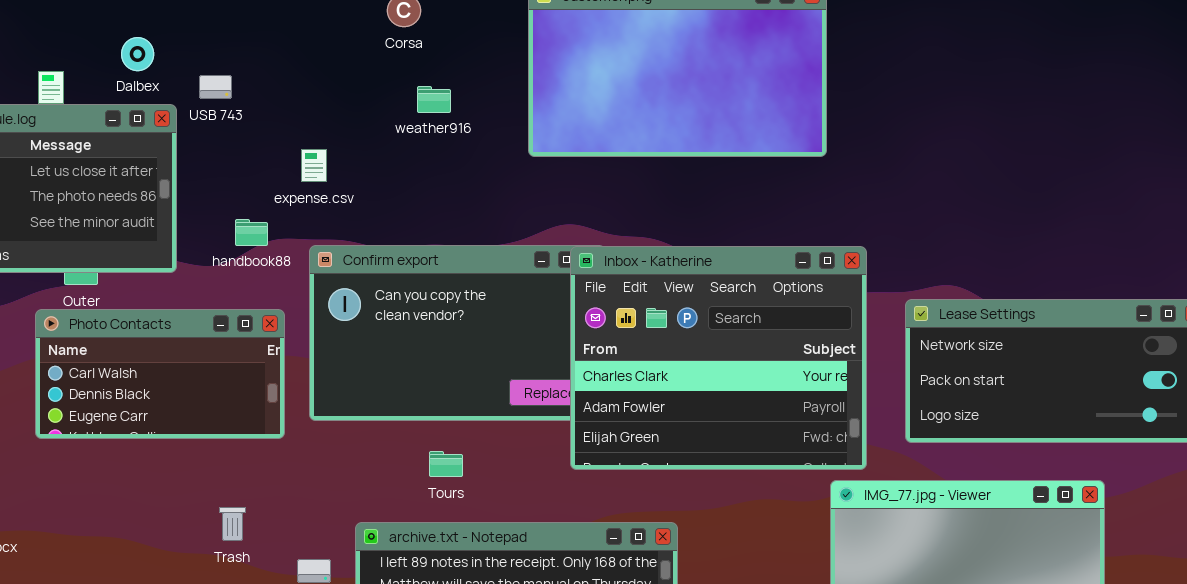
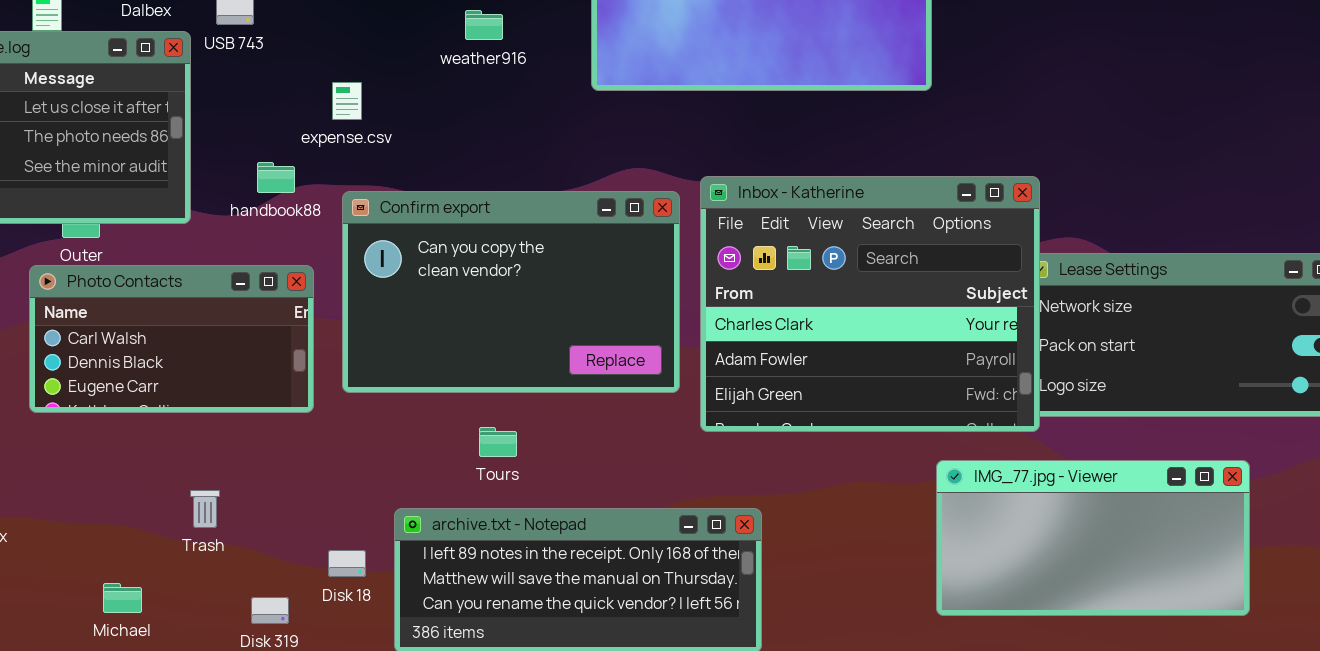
Inbox - Katherine: [570,246,867,470] -> [700,176,1040,432], moved
Trash: [219,507,246,541] -> [190,490,220,528], moved

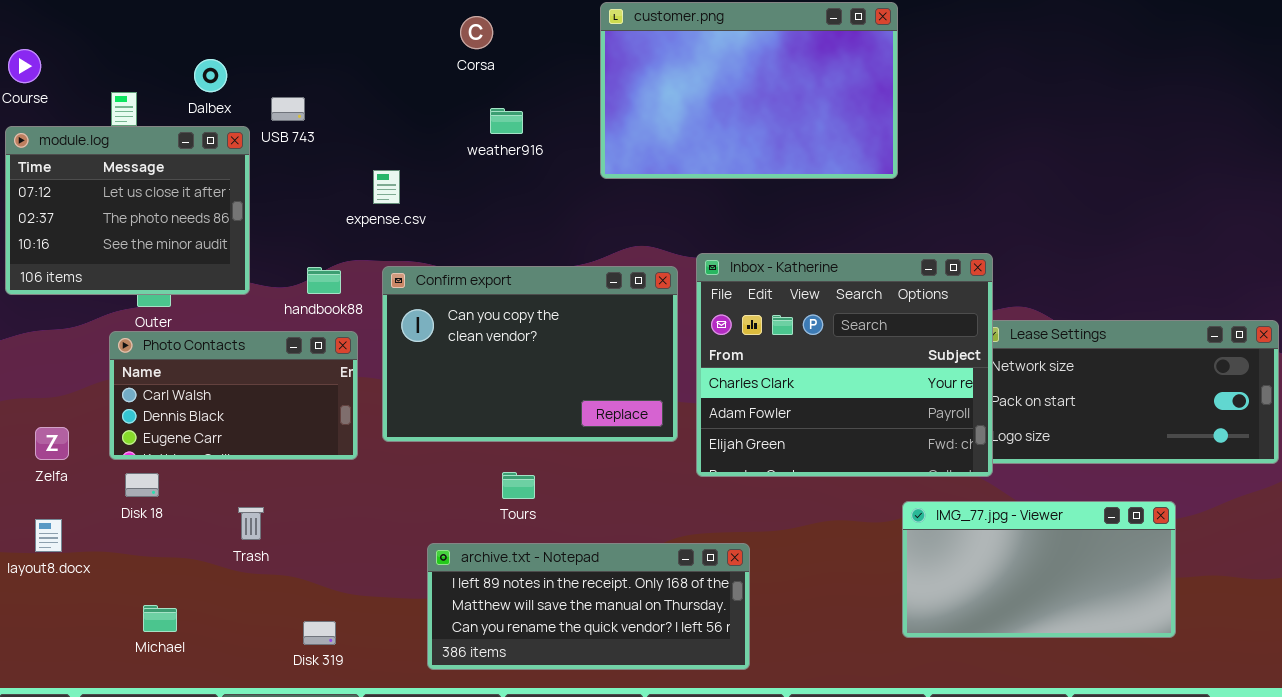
handbook88: [257,162,295,193] -> [307,267,341,294], moved
Trash: [190,490,220,528] -> [238,507,264,540], moved
Disk 18: [328,550,366,577] -> [125,473,159,497], moved
Michael: [103,583,142,613] -> [143,605,177,632], moved

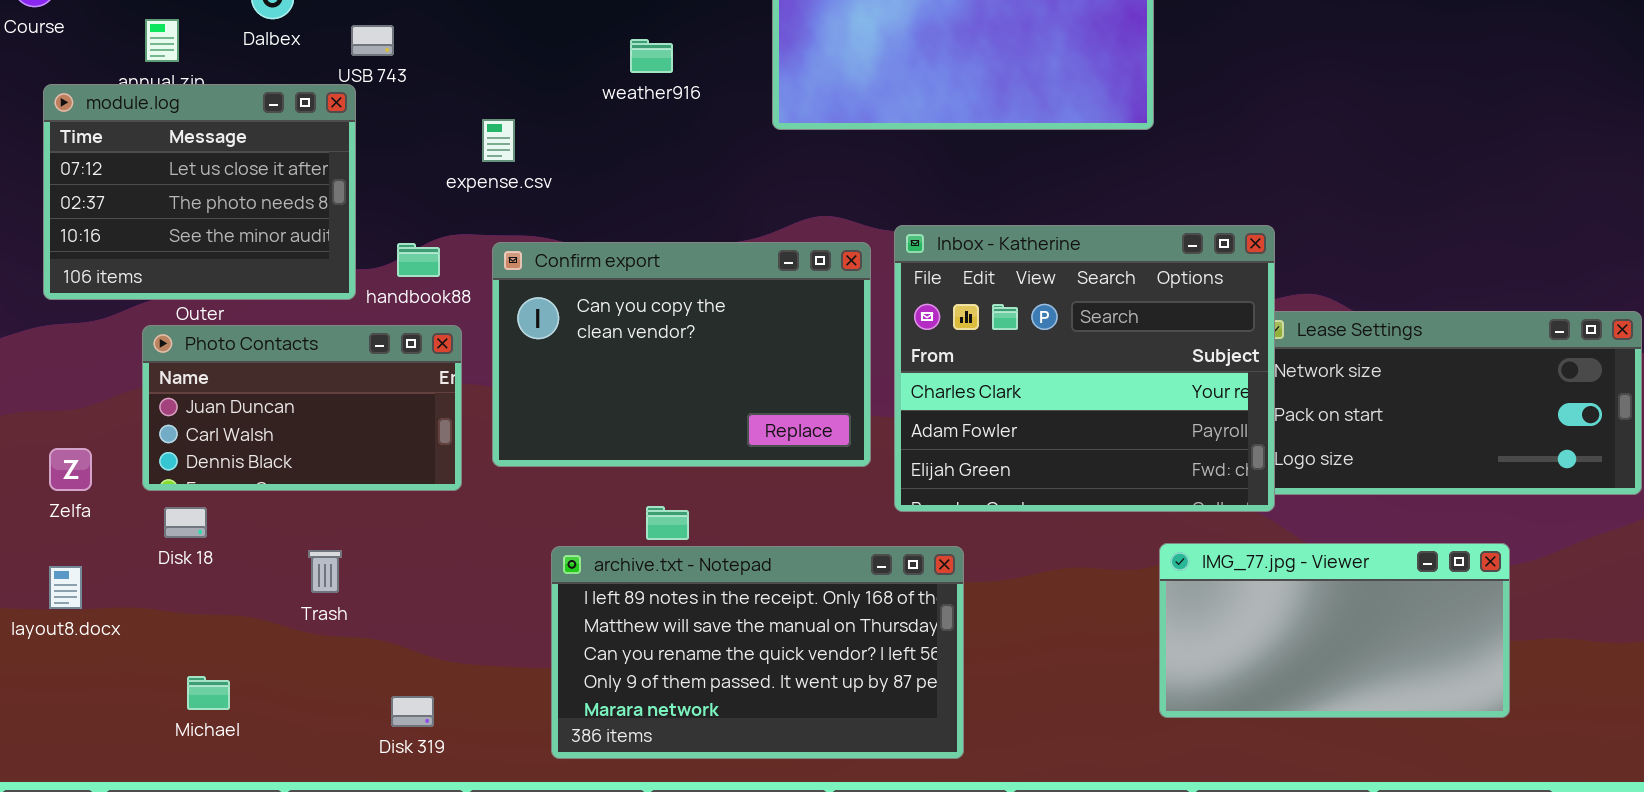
module.log: [5,126,250,295] -> [43,84,356,300], moved
Photo Contacts: [109,331,358,460] -> [142,325,462,491], scrolled up 1 row
archive.txt - Notepad: [427,543,750,670] -> [551,546,964,759], resized

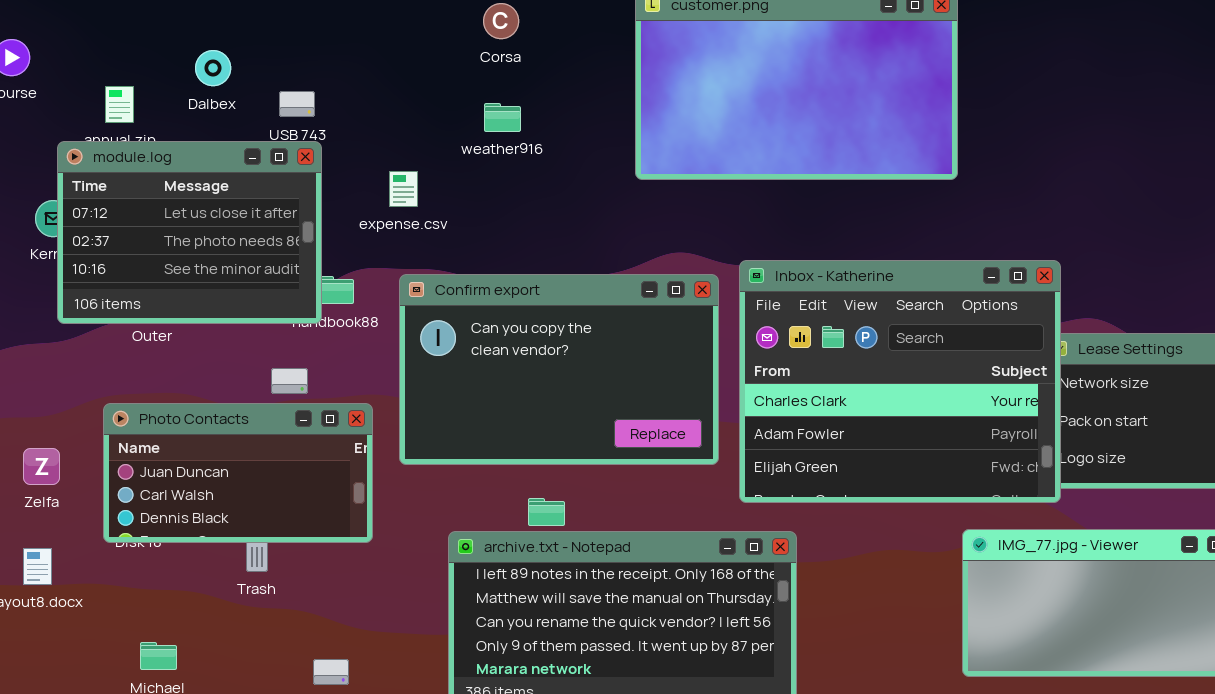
weather916: [630,39,673,73] -> [484,103,521,132], moved
module.log: [43,84,356,300] -> [57,141,322,324], moved
Photo Contacts: [142,325,462,491] -> [103,403,373,543], moved

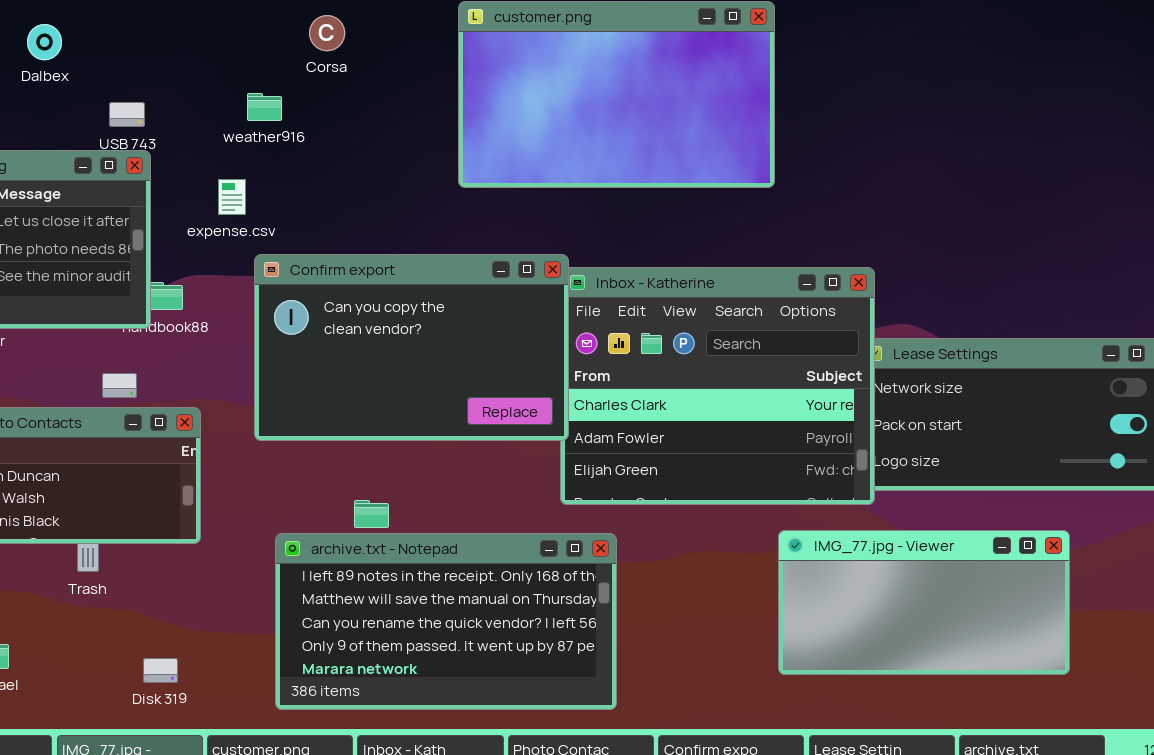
Dalbex: [195,50,231,86] -> [27,24,62,60], moved
weather916: [484,103,521,132] -> [247,93,282,121], moved
Confirm export: [399,274,719,465] -> [254,254,569,441], moved

